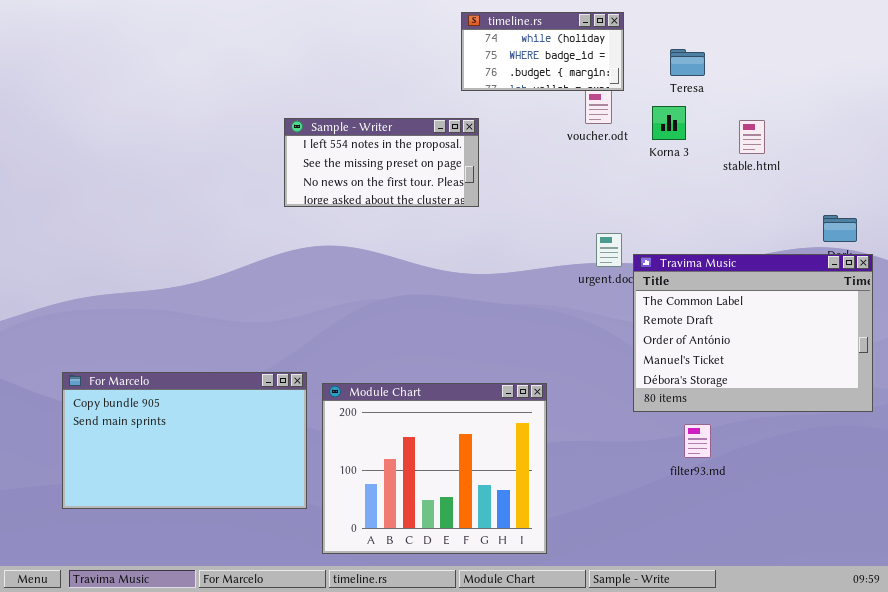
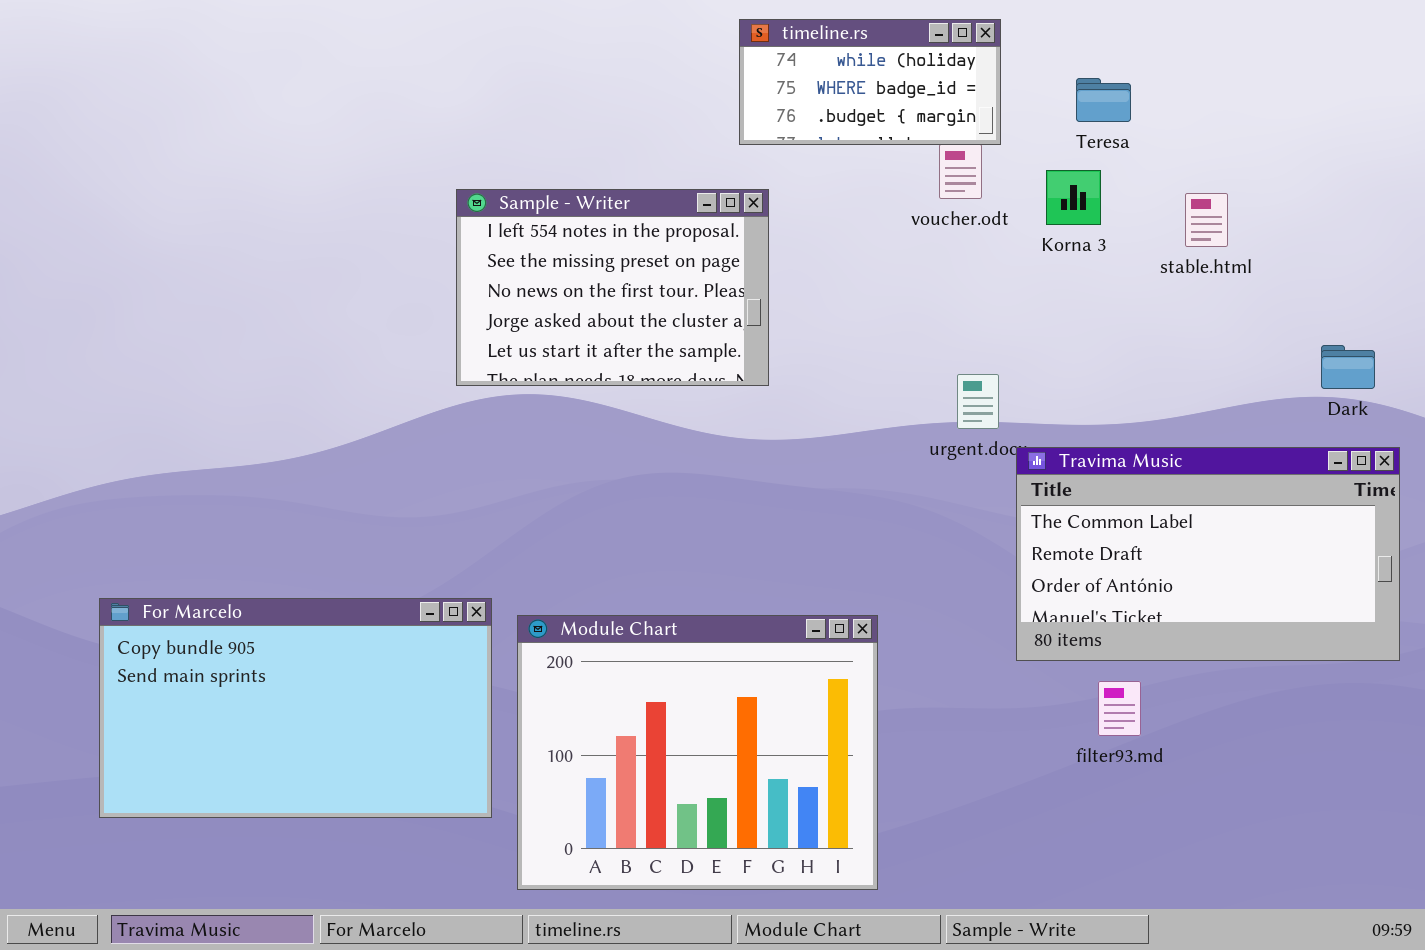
Sample - Writer: [284,118,479,207] -> [456,189,769,386], resized
Travima Music: [633,254,873,412] -> [1016,447,1400,661], resized

